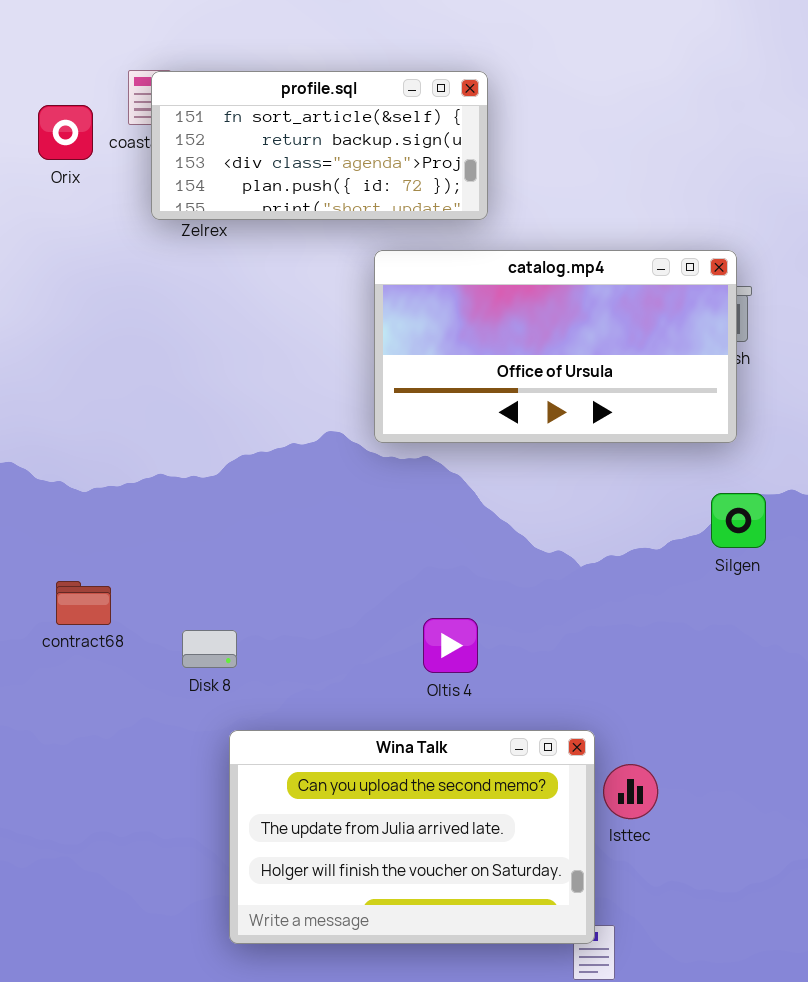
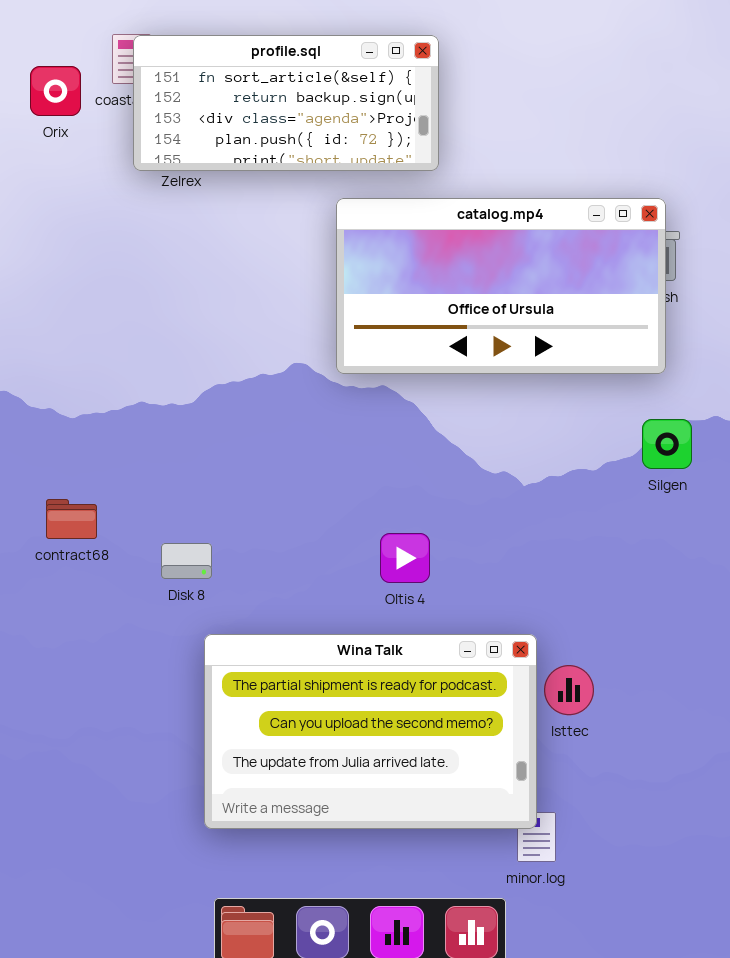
Wina Talk: [229,730,595,944] -> [204,634,537,829], scrolled up 1 row

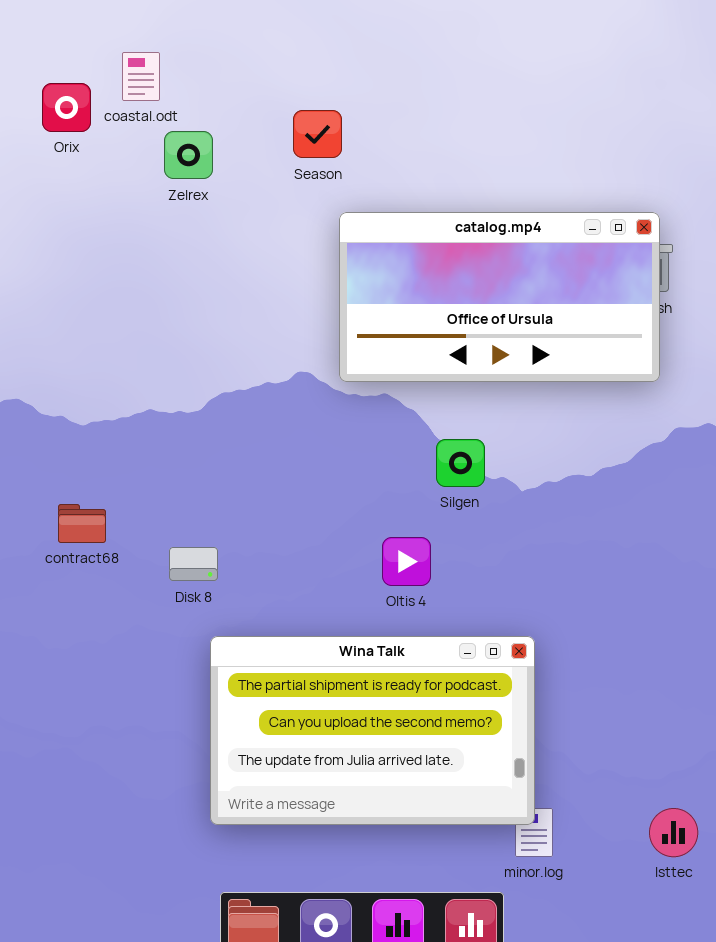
profile.sql: [133,35,439,171] -> none, closed
Silgen: [642,419,692,469] -> [436,439,485,487], moved
Isttec: [544,665,594,715] -> [649,808,698,857], moved

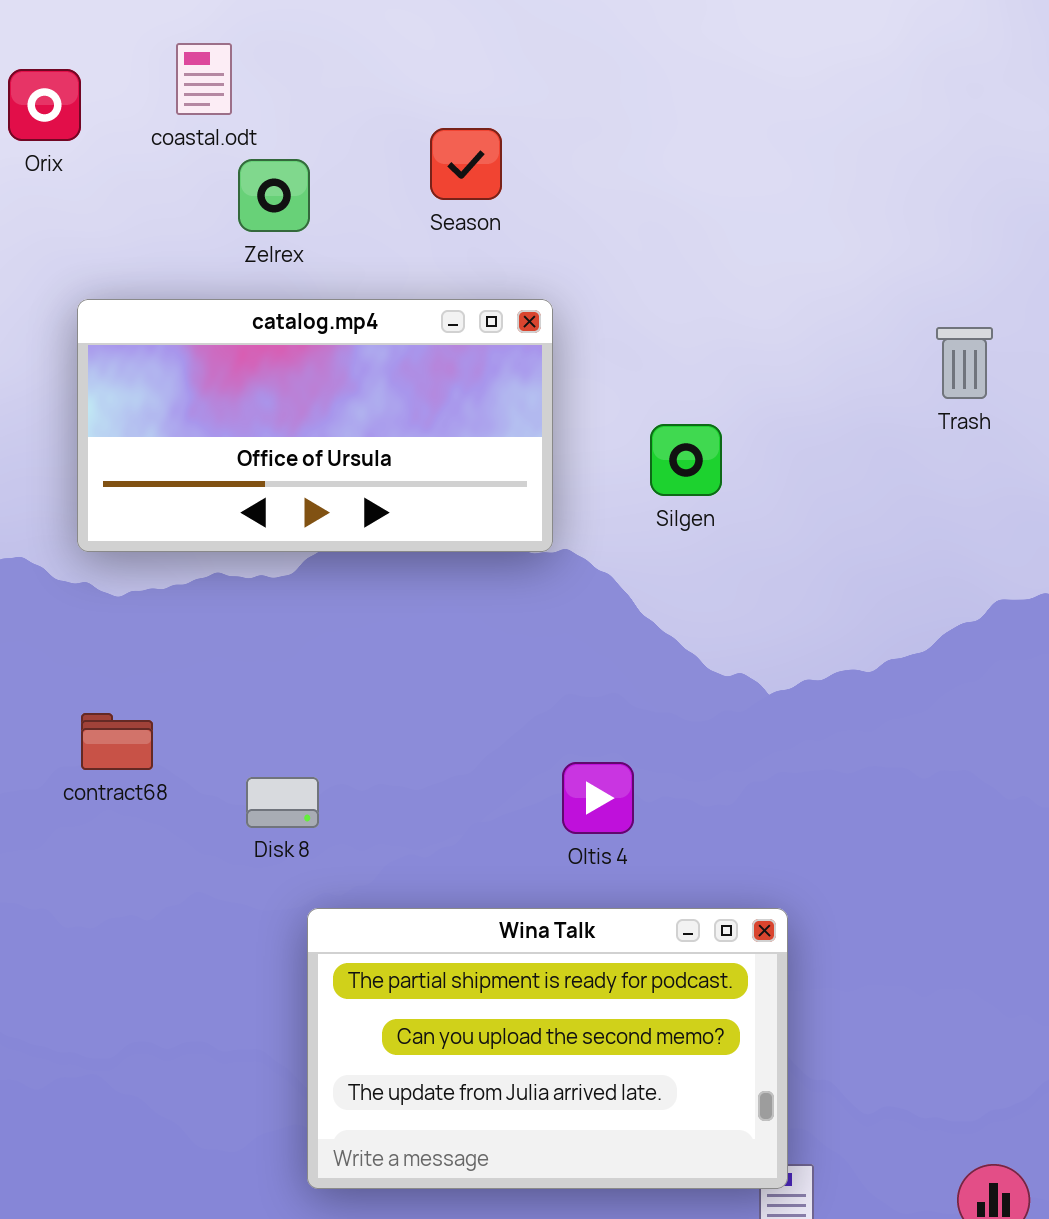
Orix: [42,83,91,132] -> [8,69,81,141], moved
catalog.mp4: [339,212,660,382] -> [77,299,553,552], moved
Silgen: [436,439,485,487] -> [650,424,722,496], moved

